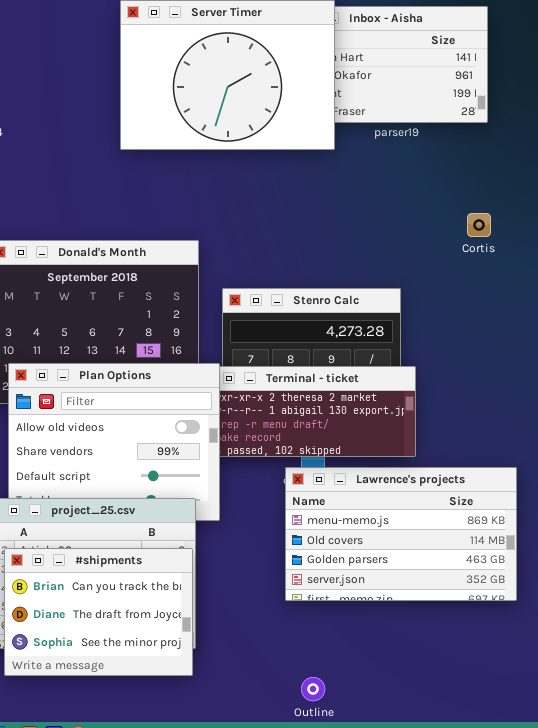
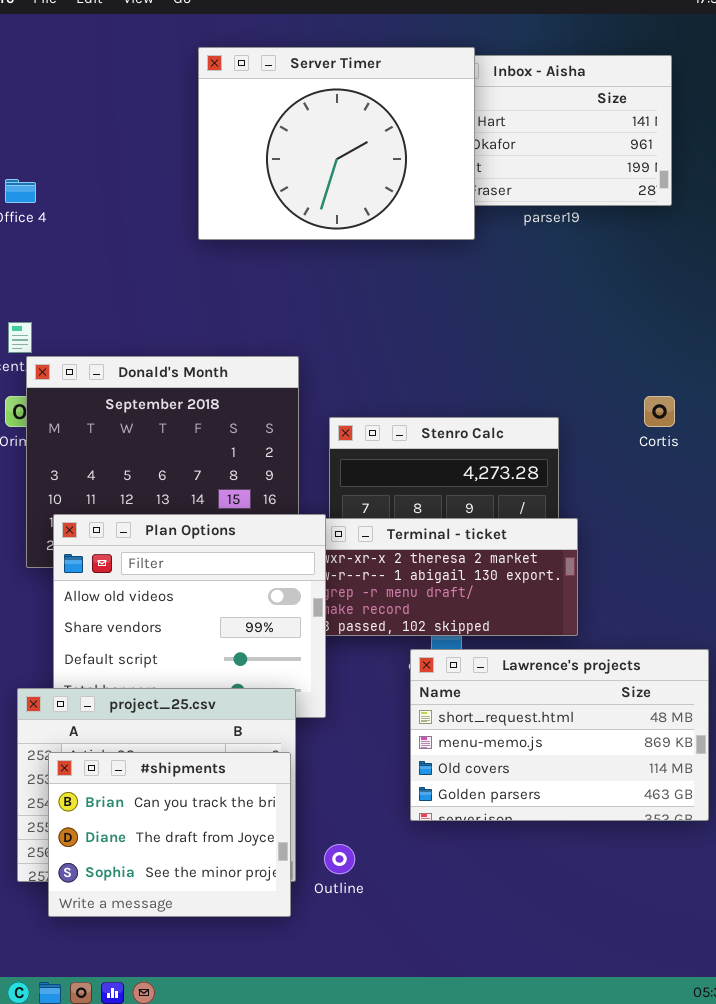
Cortis: [467,213,491,237] -> [644,396,675,427], moved
Lawrence's projects: [285,467,517,601] -> [410,649,709,821], scrolled up 1 row
Outline: [301,677,325,701] -> [324,844,355,874], moved

